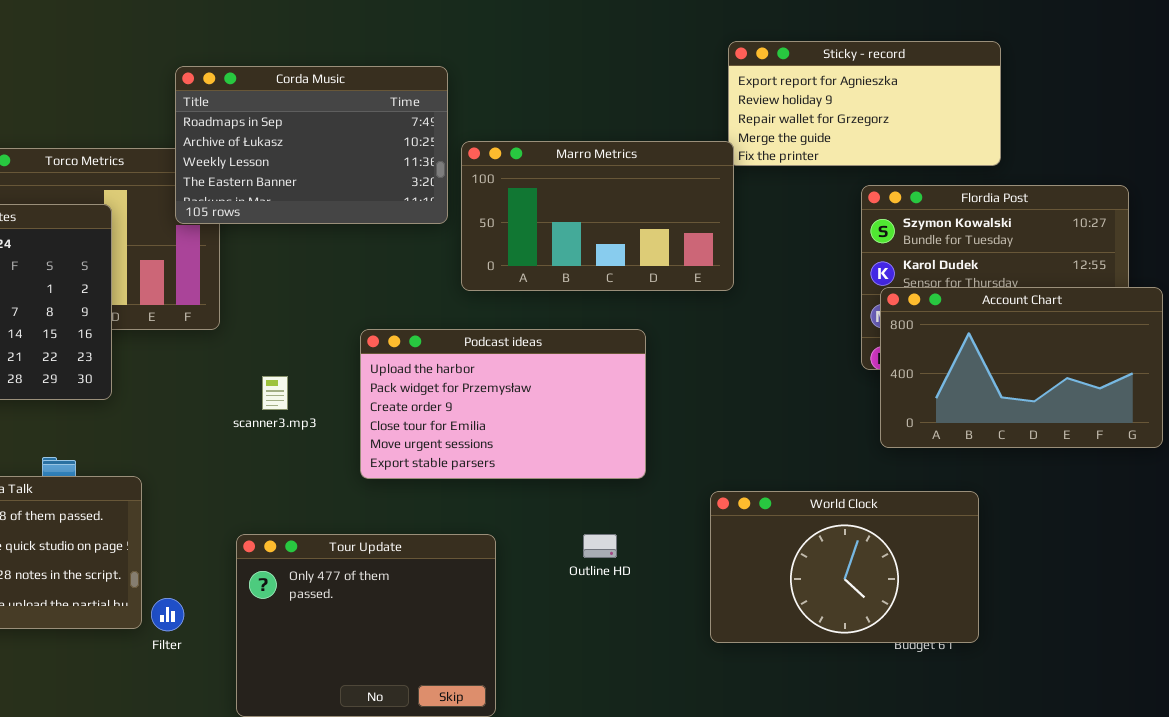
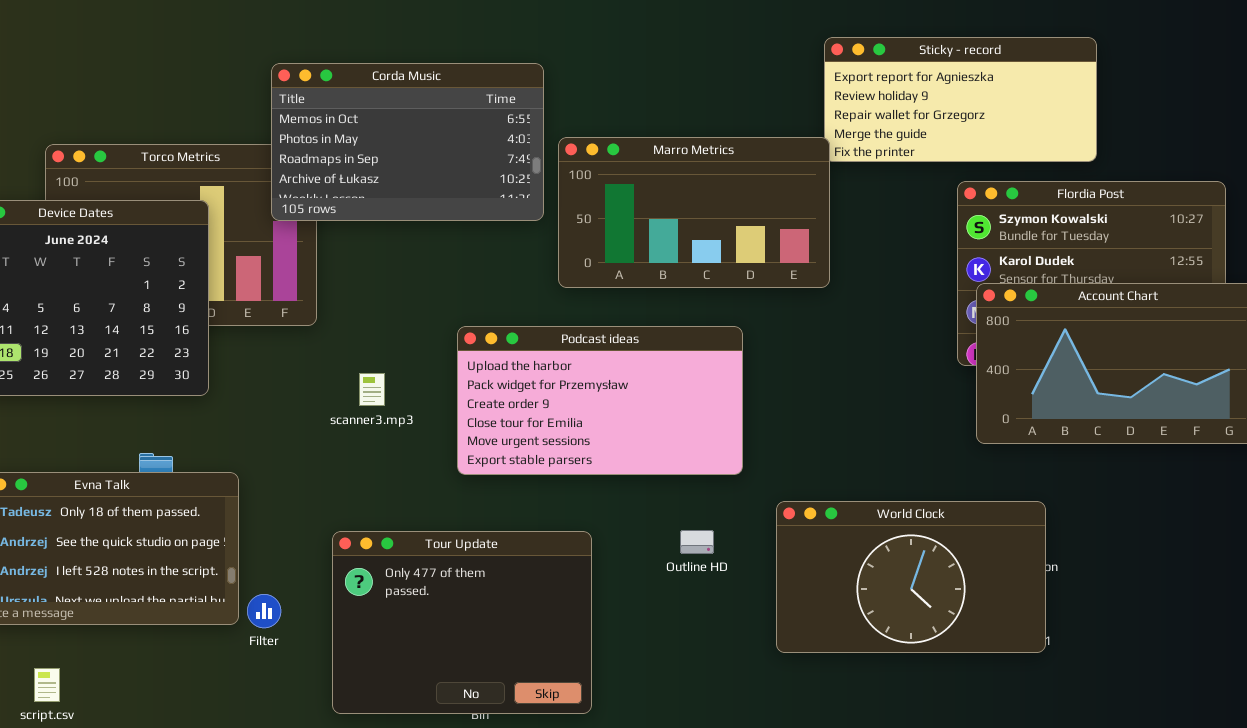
Corda Music: [175,66,448,224] -> [271,63,544,221], scrolled up 2 rows
World Clock: [710,491,979,643] -> [776,501,1046,653], moved

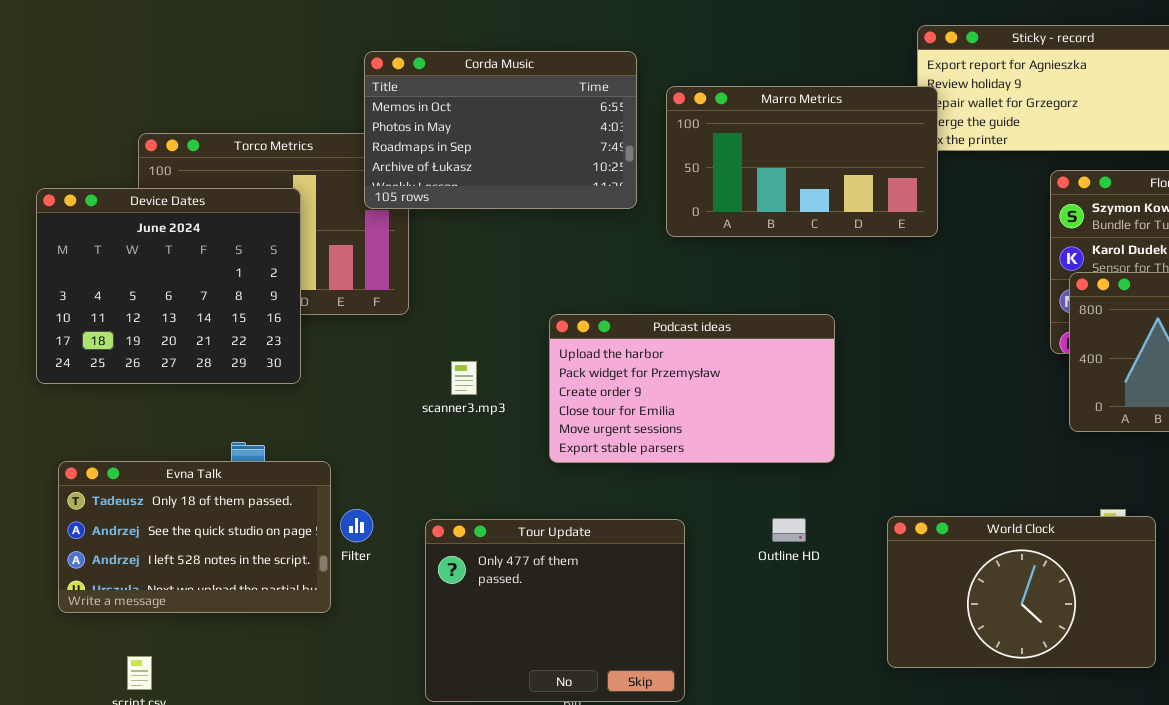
Marro Metrics: [558,137,830,288] -> [666,86,938,237], moved
World Clock: [776,501,1046,653] -> [887,516,1156,668], moved
Filter: [247,594,281,628] -> [340,509,373,542], moved

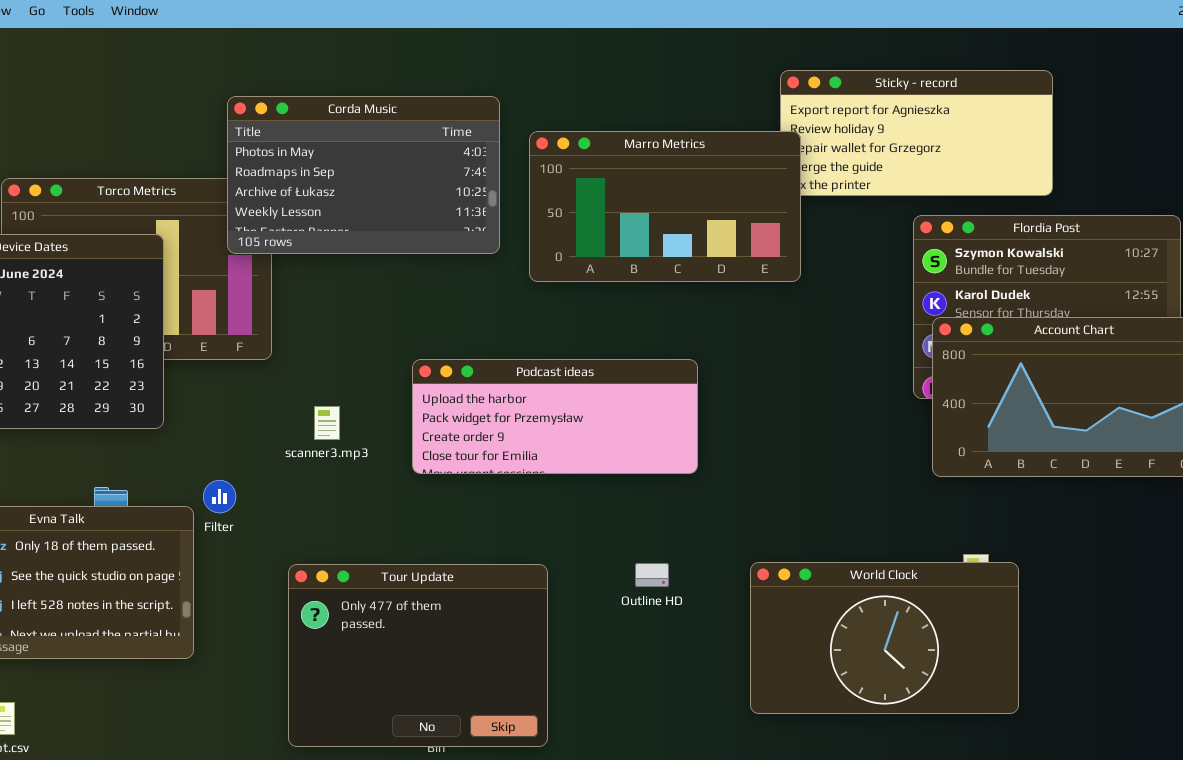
Corda Music: [364,51,637,209] -> [227,96,500,254], scrolled down 1 row
Podcast ideas: [549,314,835,463] -> [412,359,698,474], resized
Filter: [340,509,373,542] -> [203,480,236,513], moved

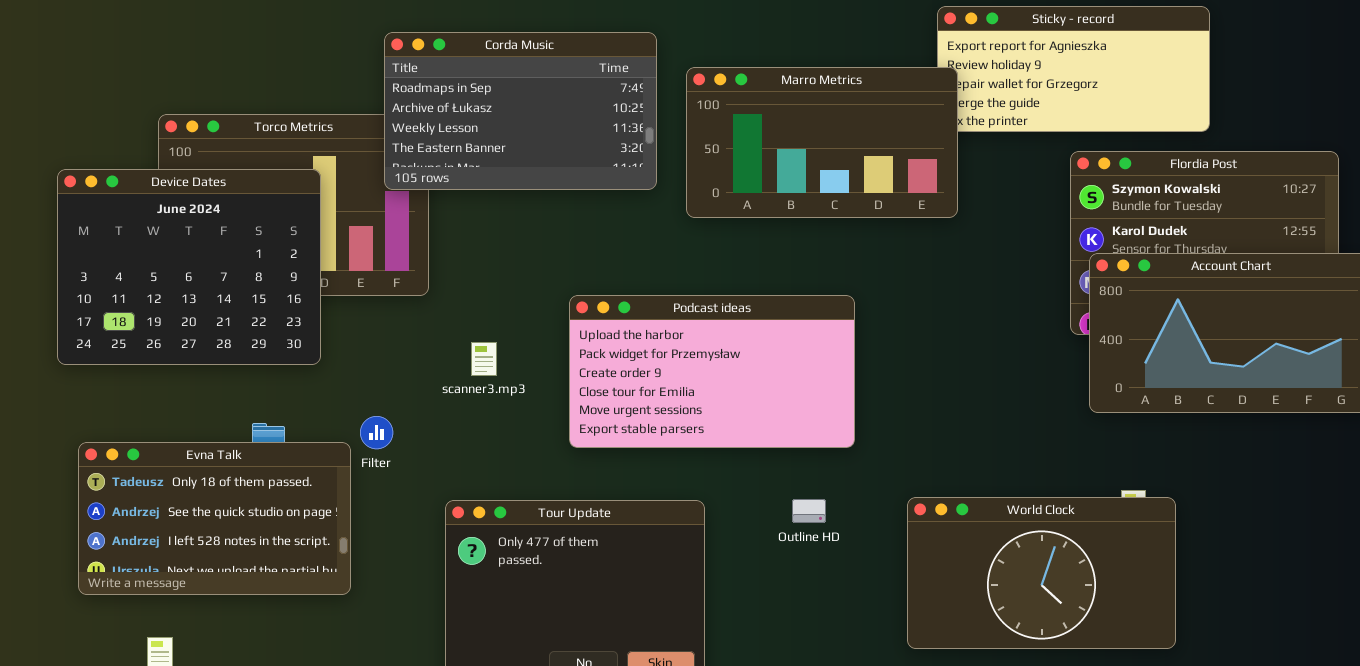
Corda Music: [227,96,500,254] -> [384,32,657,190], scrolled down 1 row
Podcast ideas: [412,359,698,474] -> [569,295,855,448], resized

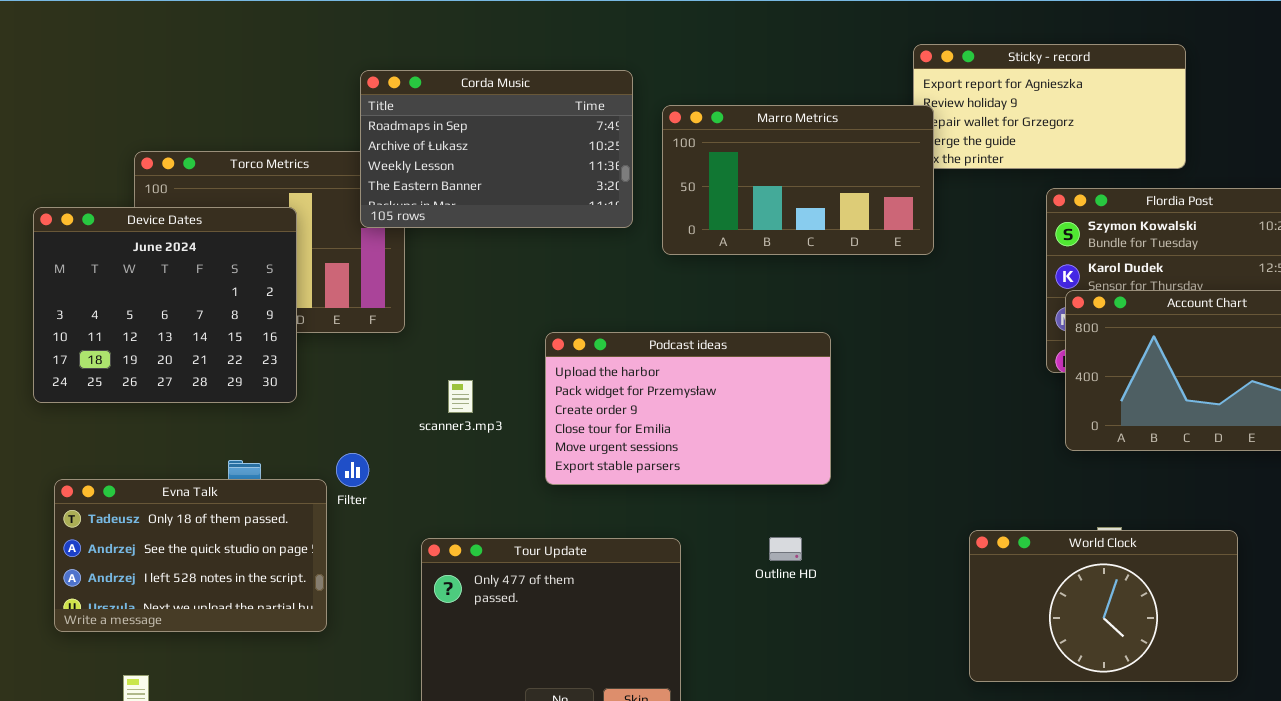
World Clock: [907,497,1176,649] -> [969,530,1238,682], moved

